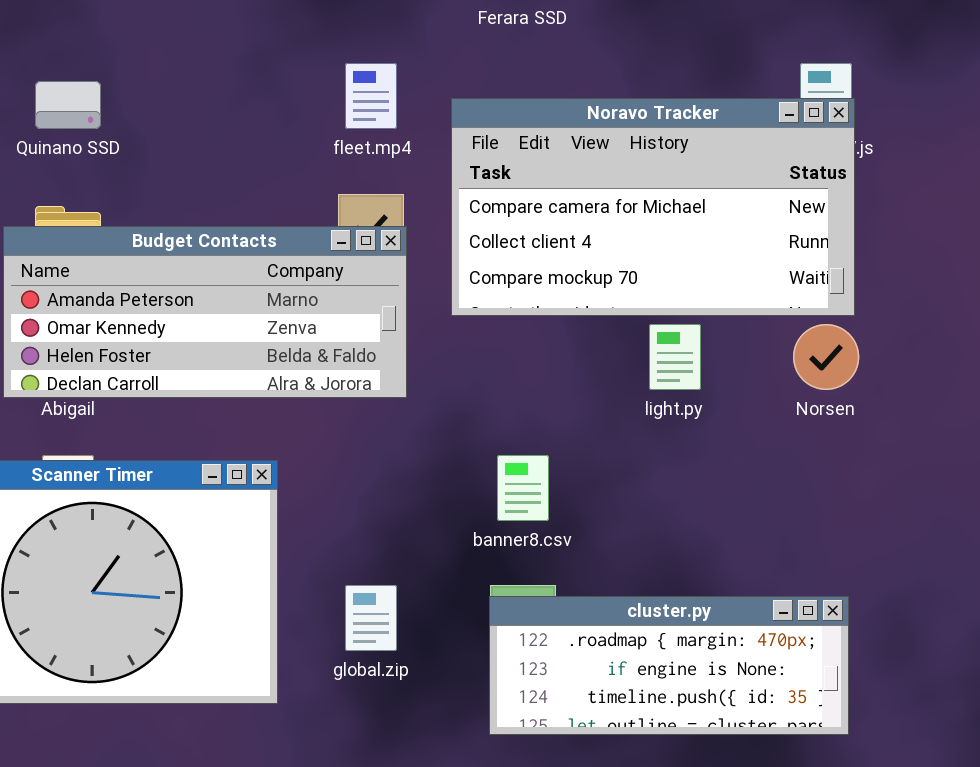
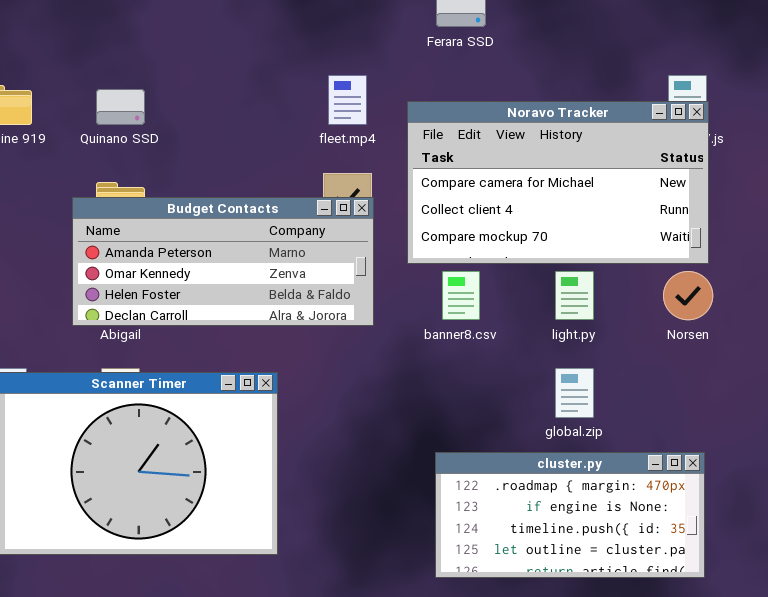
banner8.csv: [497,455,549,521] -> [442,271,480,320], moved
global.zip: [345,585,397,651] -> [555,368,594,418], moved
cluster.py: [489,596,849,735] -> [435,452,705,578], resized

